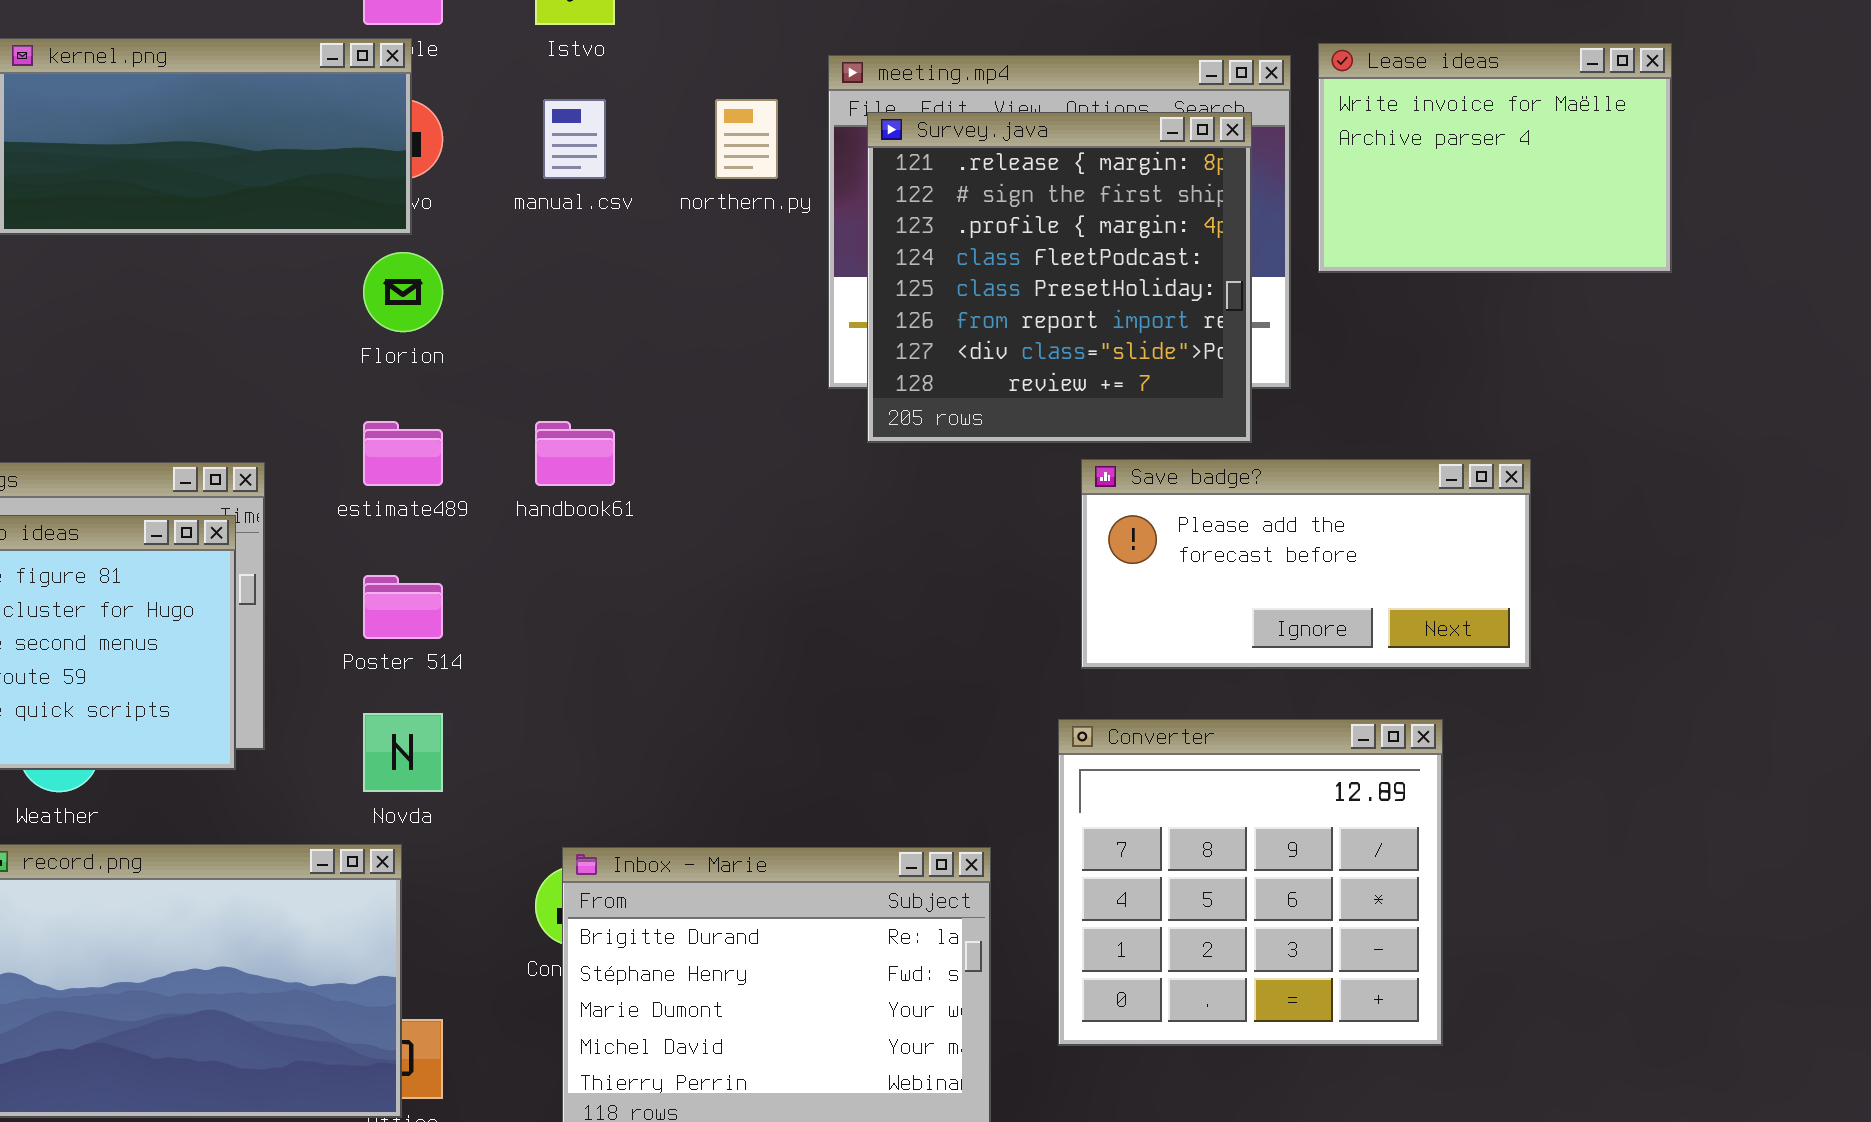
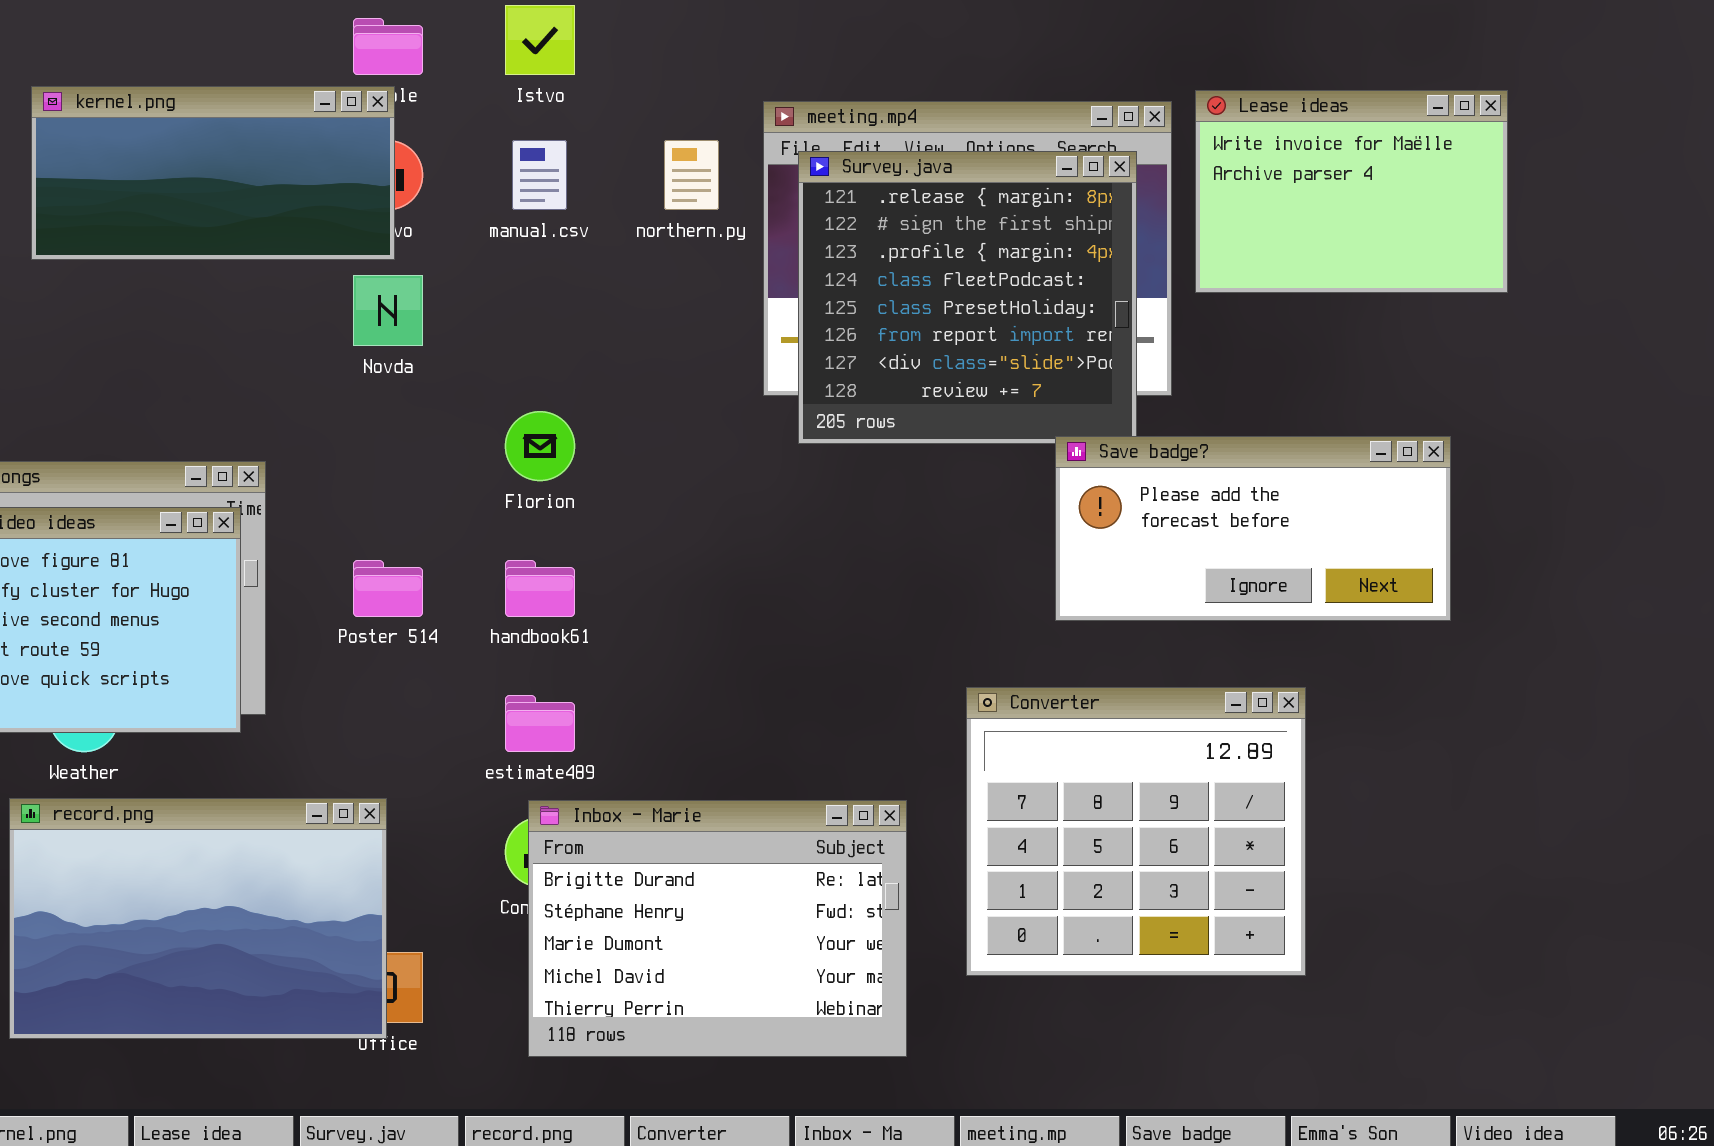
Florion: [363,252,443,332] -> [505,411,575,481], moved
estimate489: [363,421,443,486] -> [505,695,575,752], moved
handbook61: [535,421,615,486] -> [505,560,575,617], moved
Save badge?: [1081,459,1531,669] -> [1055,436,1451,621], moved
Novda: [363,713,443,792] -> [353,275,423,346], moved

